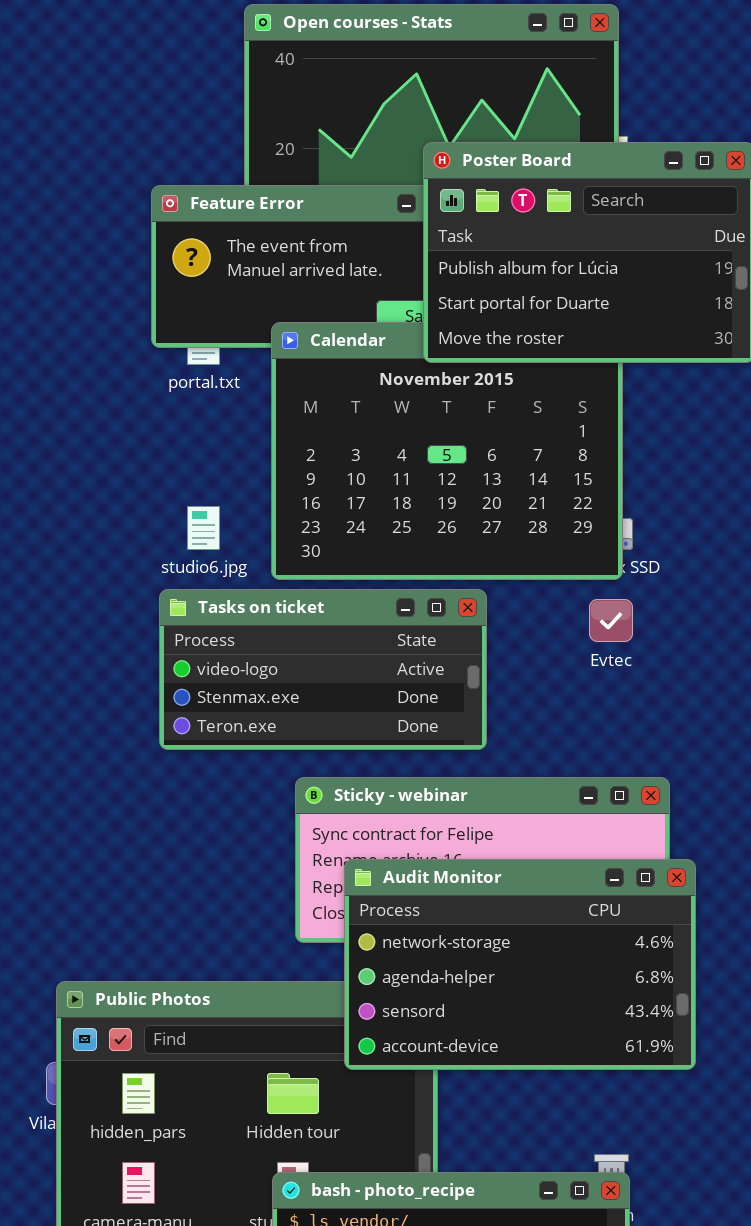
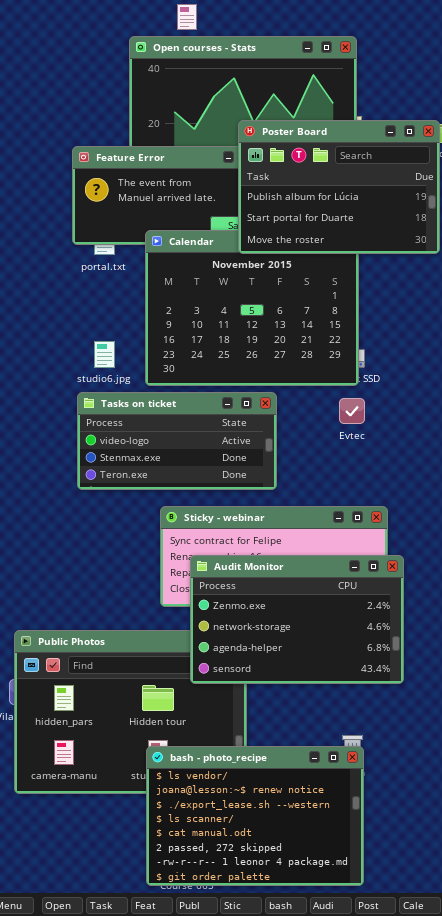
Audit Monitor: [344,859,696,1070] -> [190,555,404,684], scrolled up 1 row

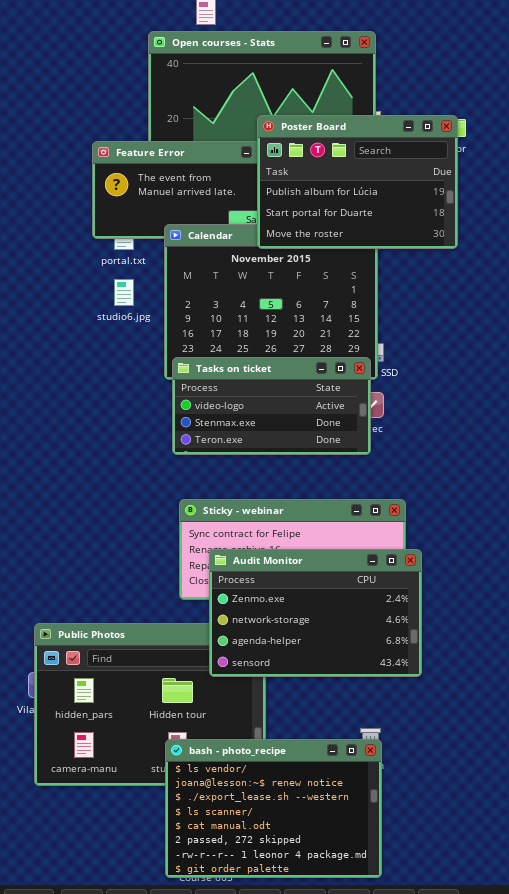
studio6.jpg: [94,341,115,368] -> [114,279,134,306], moved
Tasks on ticket: [77,392,277,490] -> [172,357,371,455], moved

